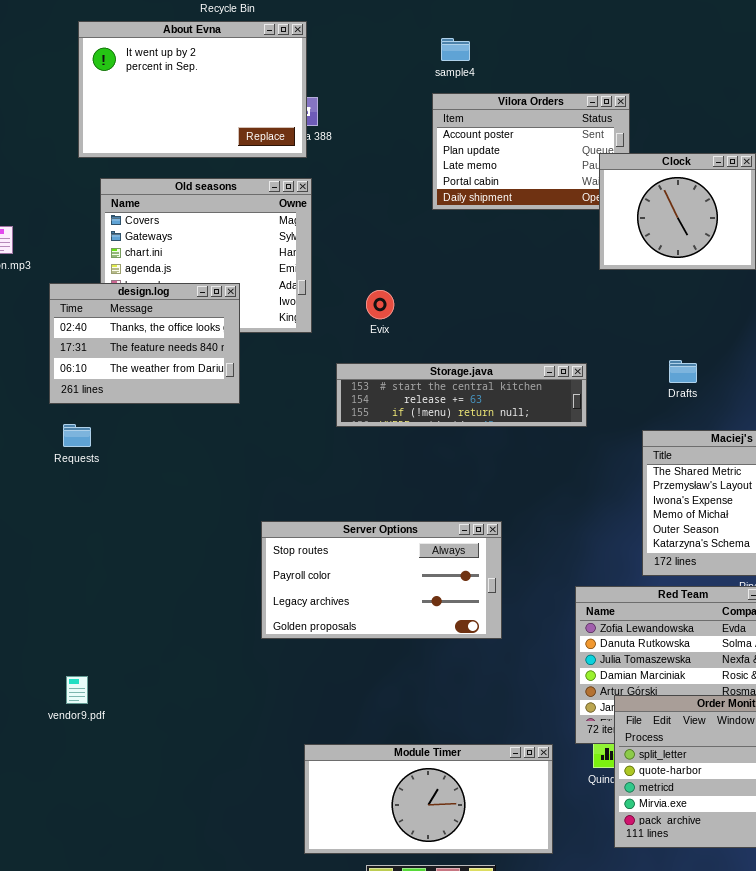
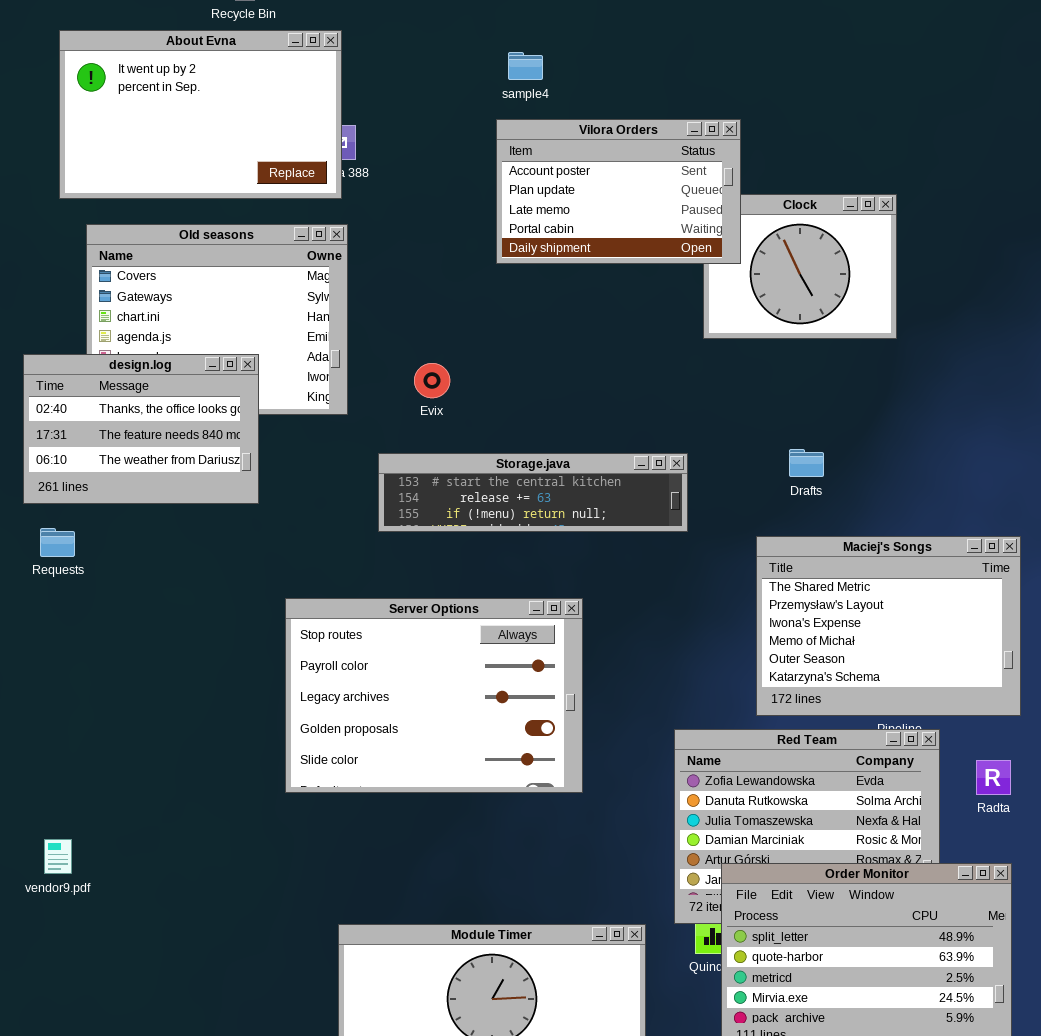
Vilora Orders: [432,93,630,210] -> [496,119,741,264], raised
Server Options: [261,521,502,639] -> [285,598,583,793], resized

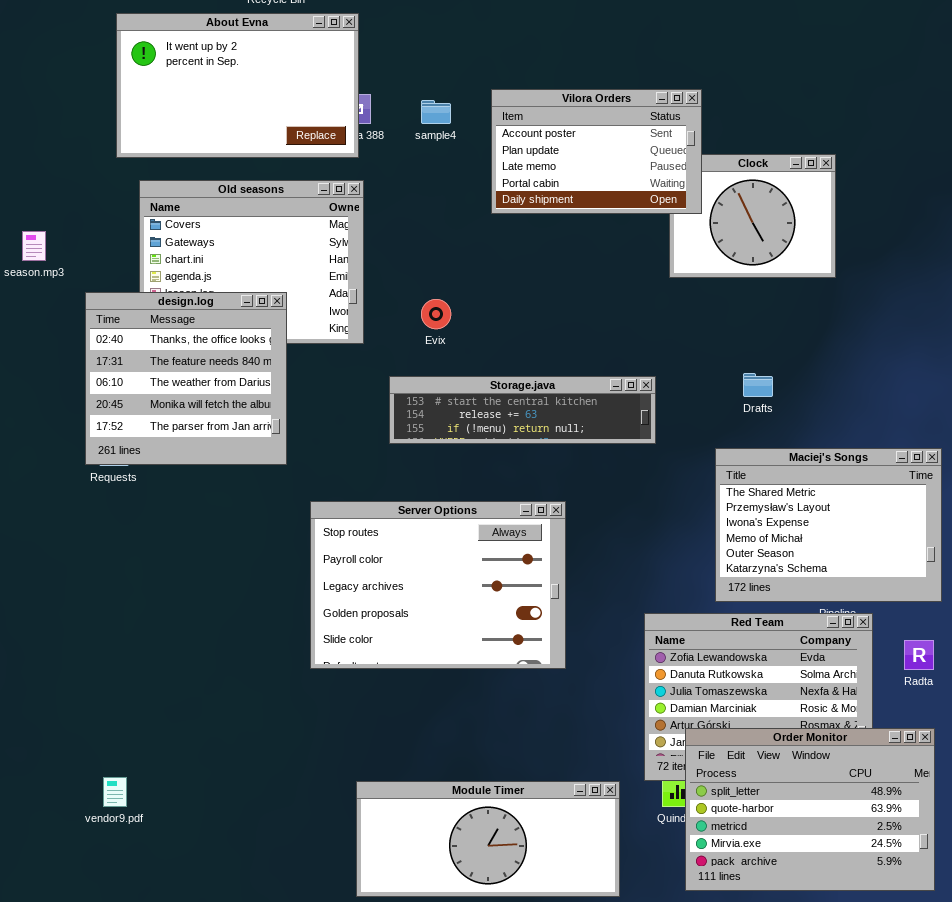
sample4: [508,52,543,80] -> [421,100,451,124], moved
design.log: [23,354,259,504] -> [85,292,287,465], resized
vendor9.pdf: [44,839,72,874] -> [103,777,127,807], moved

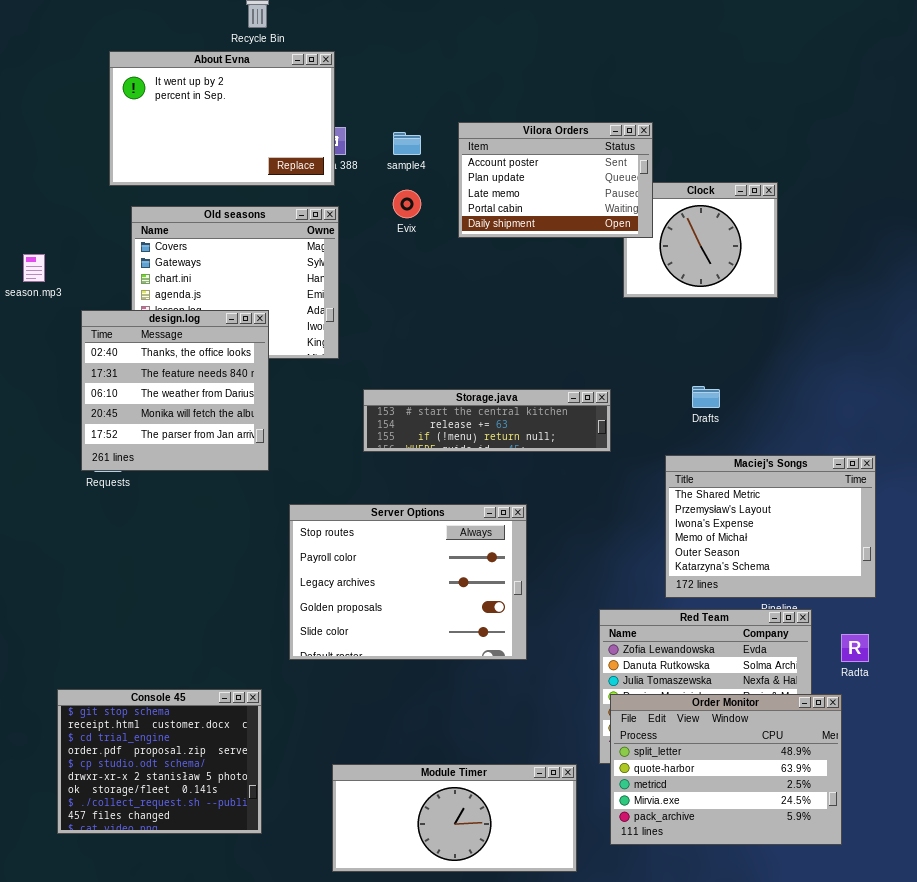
Evix: [421,299,451,329] -> [393,190,421,218], moved
Console 45: none -> [57,689,262,834], opened
Order Monitor: [685,728,935,891] -> [610,694,842,845], moved

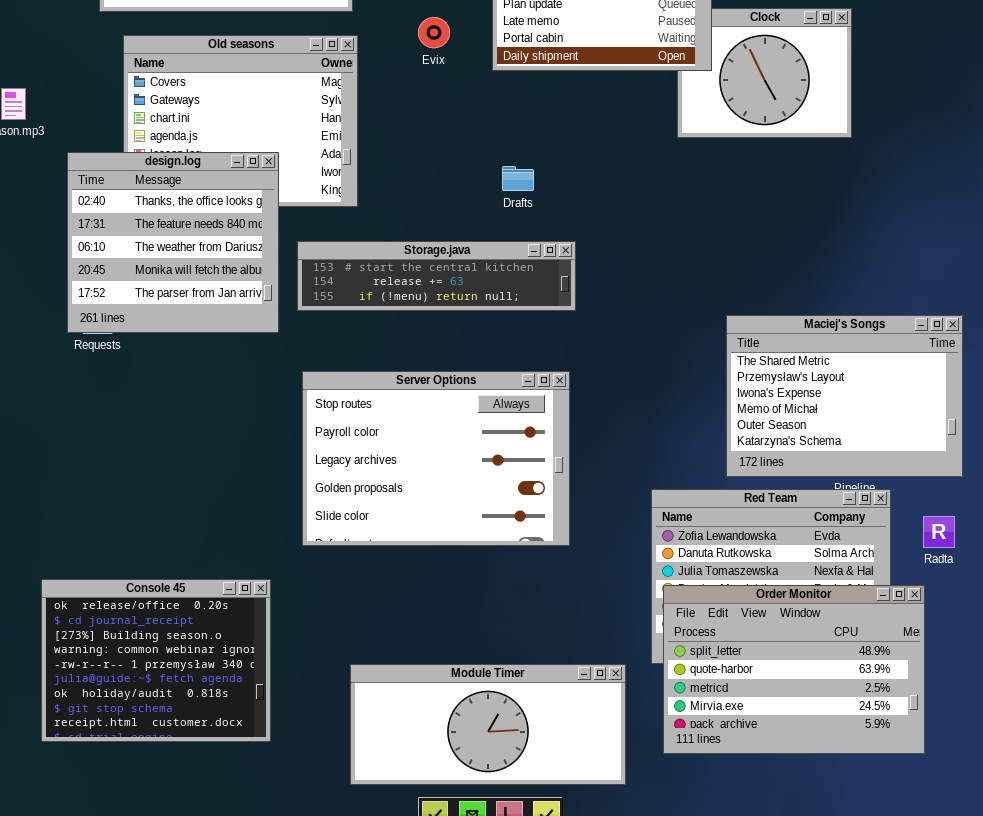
Drafts: [692,386,720,408] -> [502,166,534,191], moved
Storage.java: [363,389,611,452] -> [297,241,576,311], moved
Console 45: [57,689,262,834] -> [41,579,271,742], scrolled up 7 rows

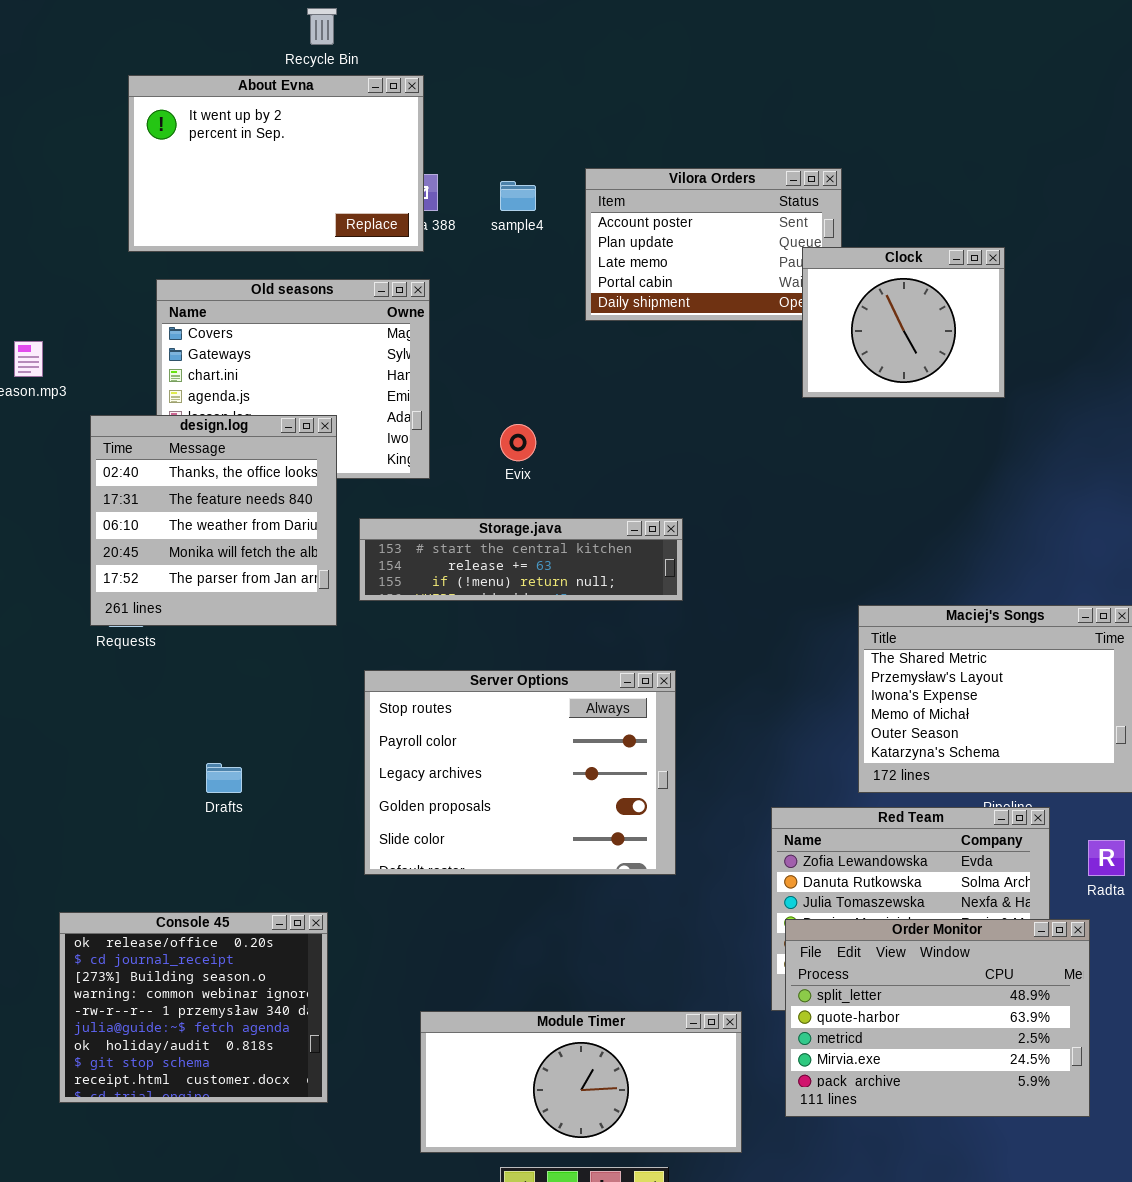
Clock: [677,8,852,138] -> [802,247,1005,398], raised
Evix: [418,17,450,48] -> [500,424,536,461], moved
Drafts: [502,166,534,191] -> [206,763,242,793], moved

